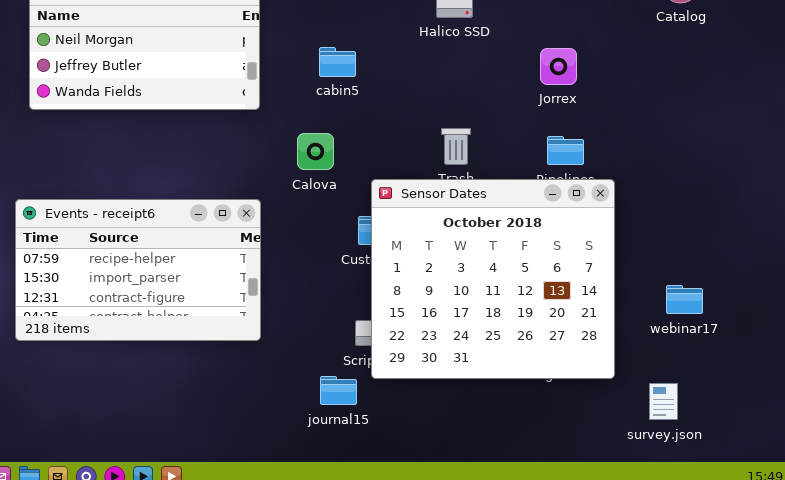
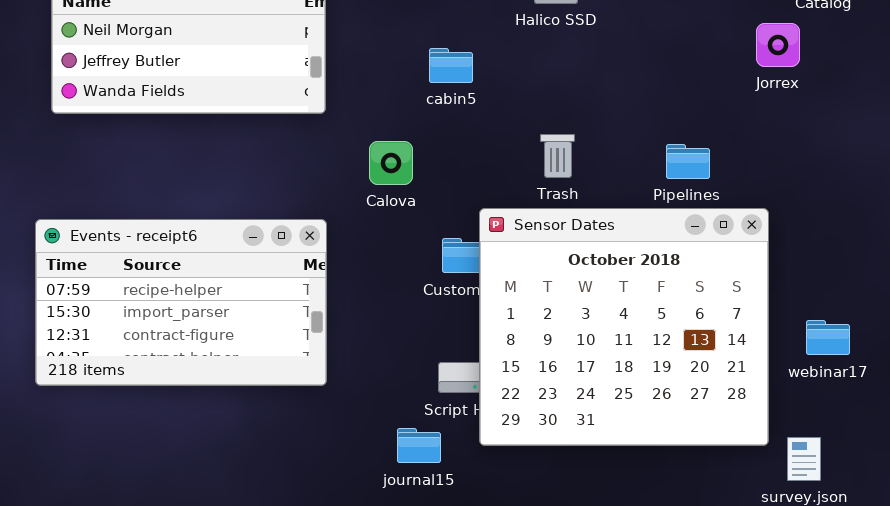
cabin5: [319,47,356,77] -> [429,48,473,83], moved
Jorrex: [540,48,577,85] -> [756,23,800,67], moved
Sensor Dates: [371,179,615,379] -> [479,208,769,446], moved

